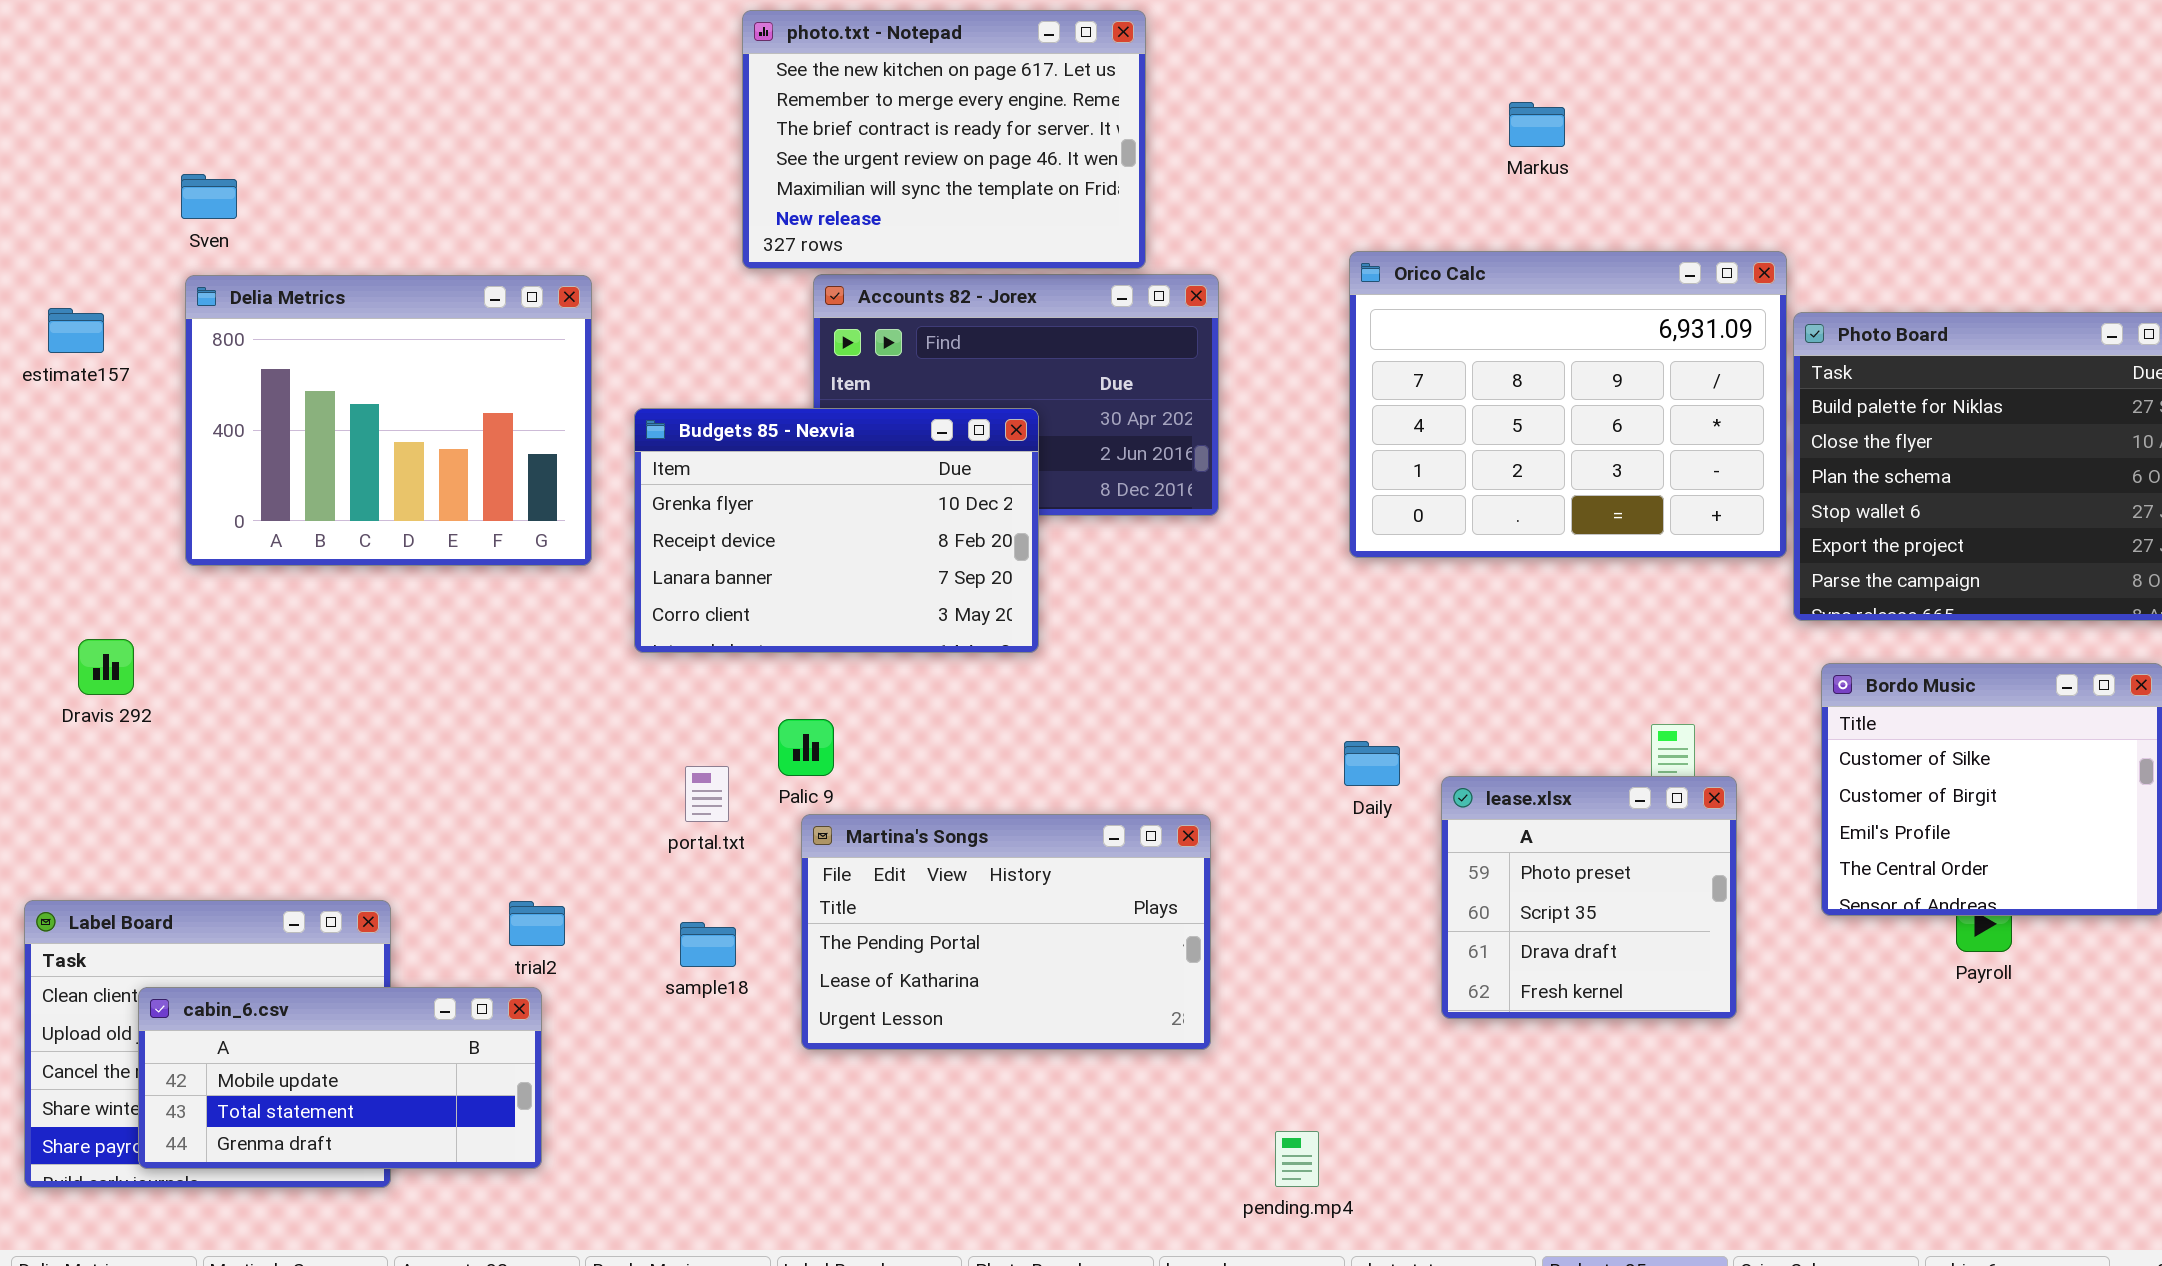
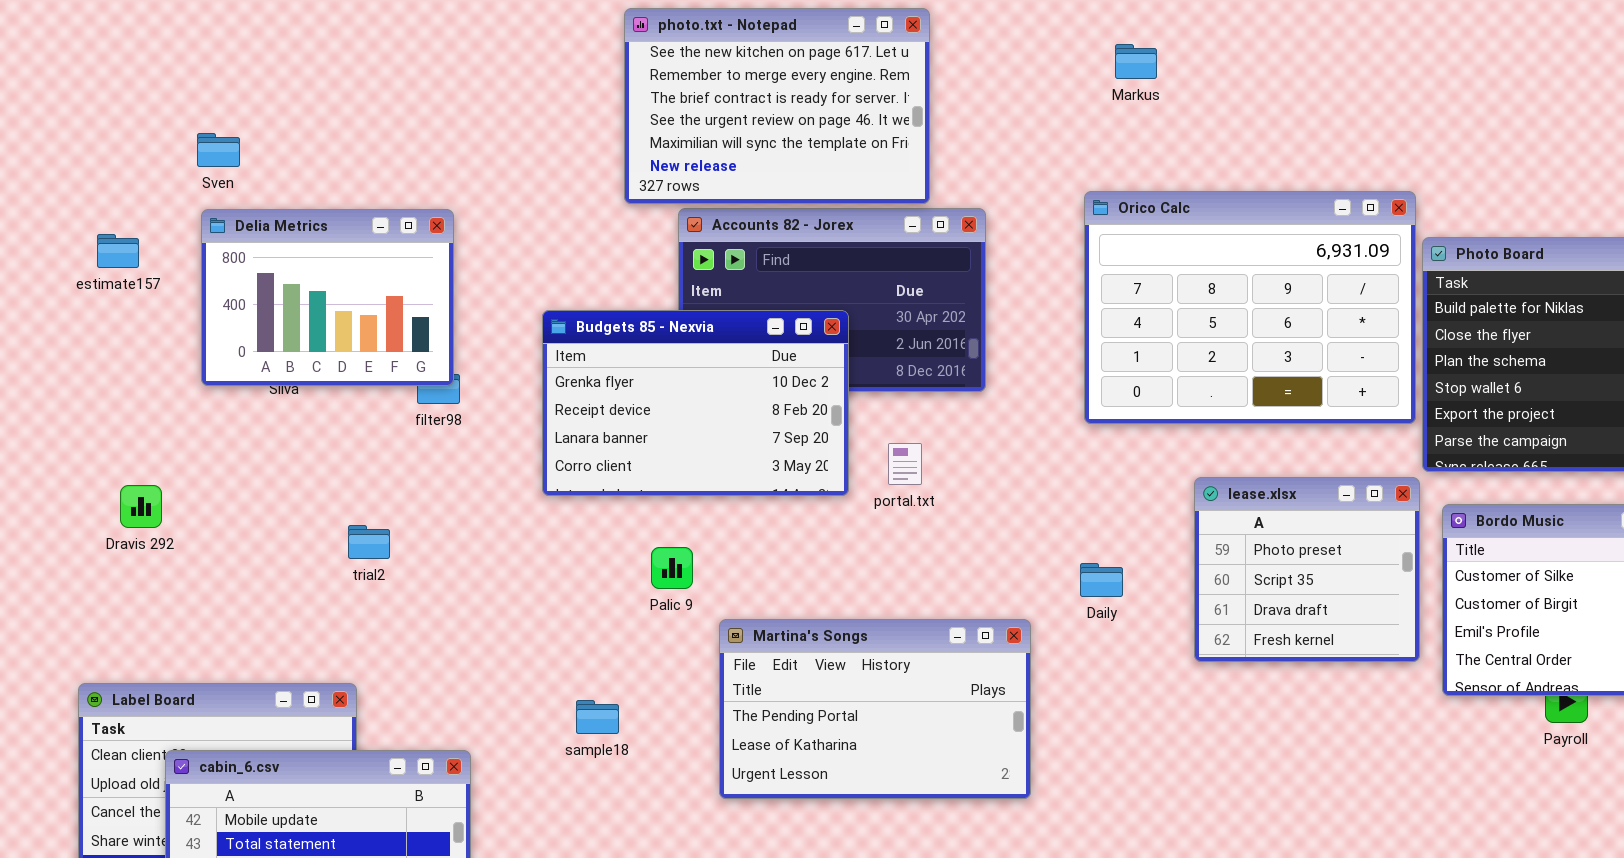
Markus: [1509,102,1565,147] -> [1115,44,1157,79], moved
Delia Metrics: [185,275,592,566] -> [201,209,454,386], resized
portal.txt: [685,766,729,822] -> [888,443,922,485], moved
lease.xlsx: [1441,776,1737,1019] -> [1194,477,1420,662], moved
Martina's Songs: [801,814,1211,1050] -> [719,619,1031,799], moved
trial2: [509,901,565,946] -> [348,525,390,559], moved

